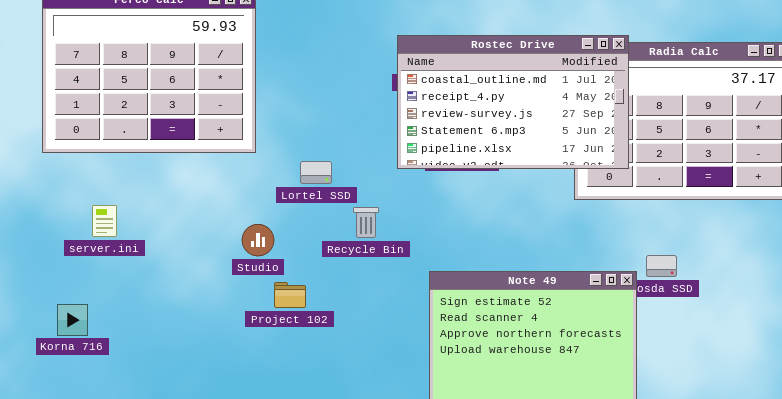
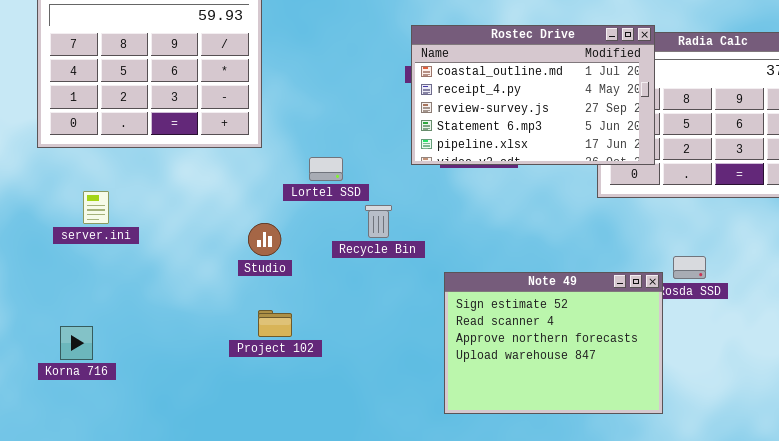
server.ini: [92,205,117,237] -> [83,191,109,224], moved
Project 102: [274,282,306,308] -> [258,310,292,337], moved
Korna 716: [57,304,88,336] -> [60,326,93,360], moved

